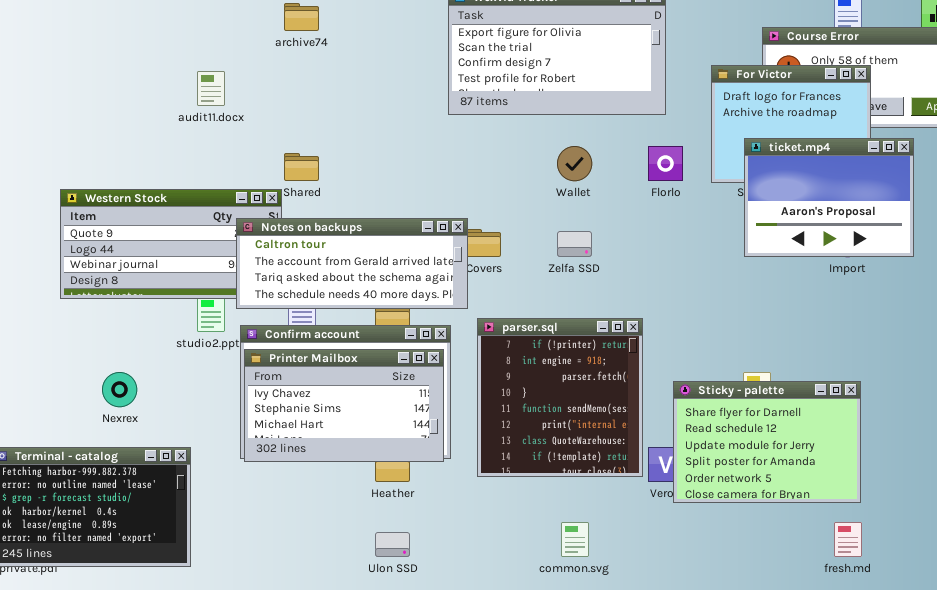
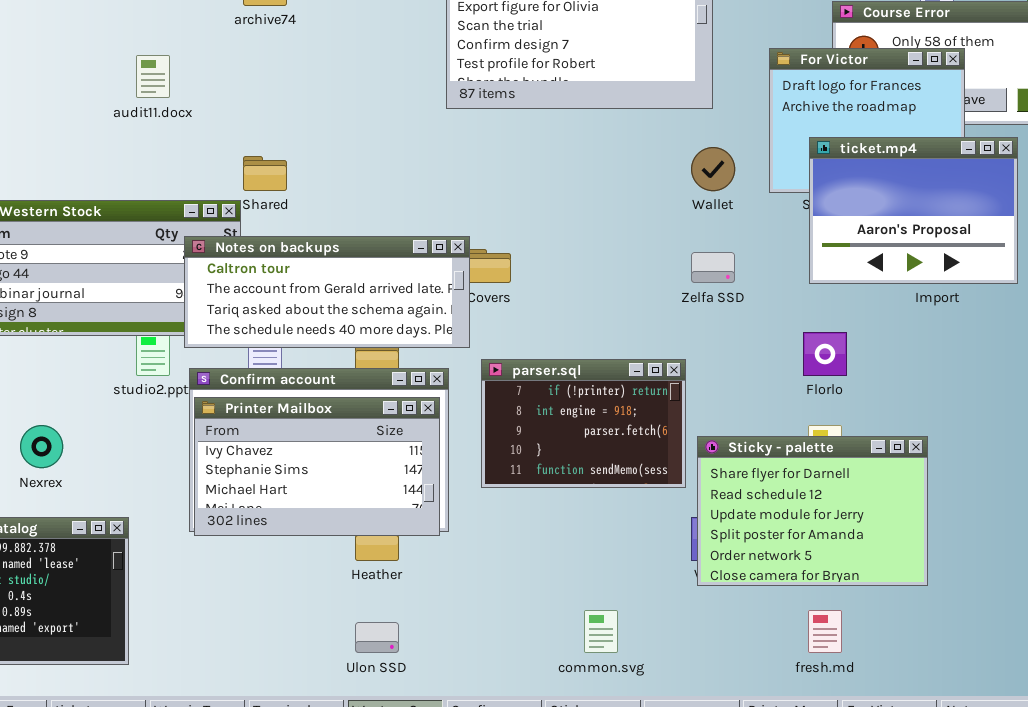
Wallet: [557,146,592,181] -> [691,147,735,191], moved
Florlo: [648,146,683,181] -> [803,332,847,376], moved
Zelfa SSD: [557,231,592,257] -> [691,252,735,283], moved
parser.sql: [477,318,643,477] -> [481,359,686,488], resized
Sticky - palette: [673,381,861,503] -> [697,436,928,586], moved
fresh.md: [834,522,862,557] -> [808,610,842,653], moved

